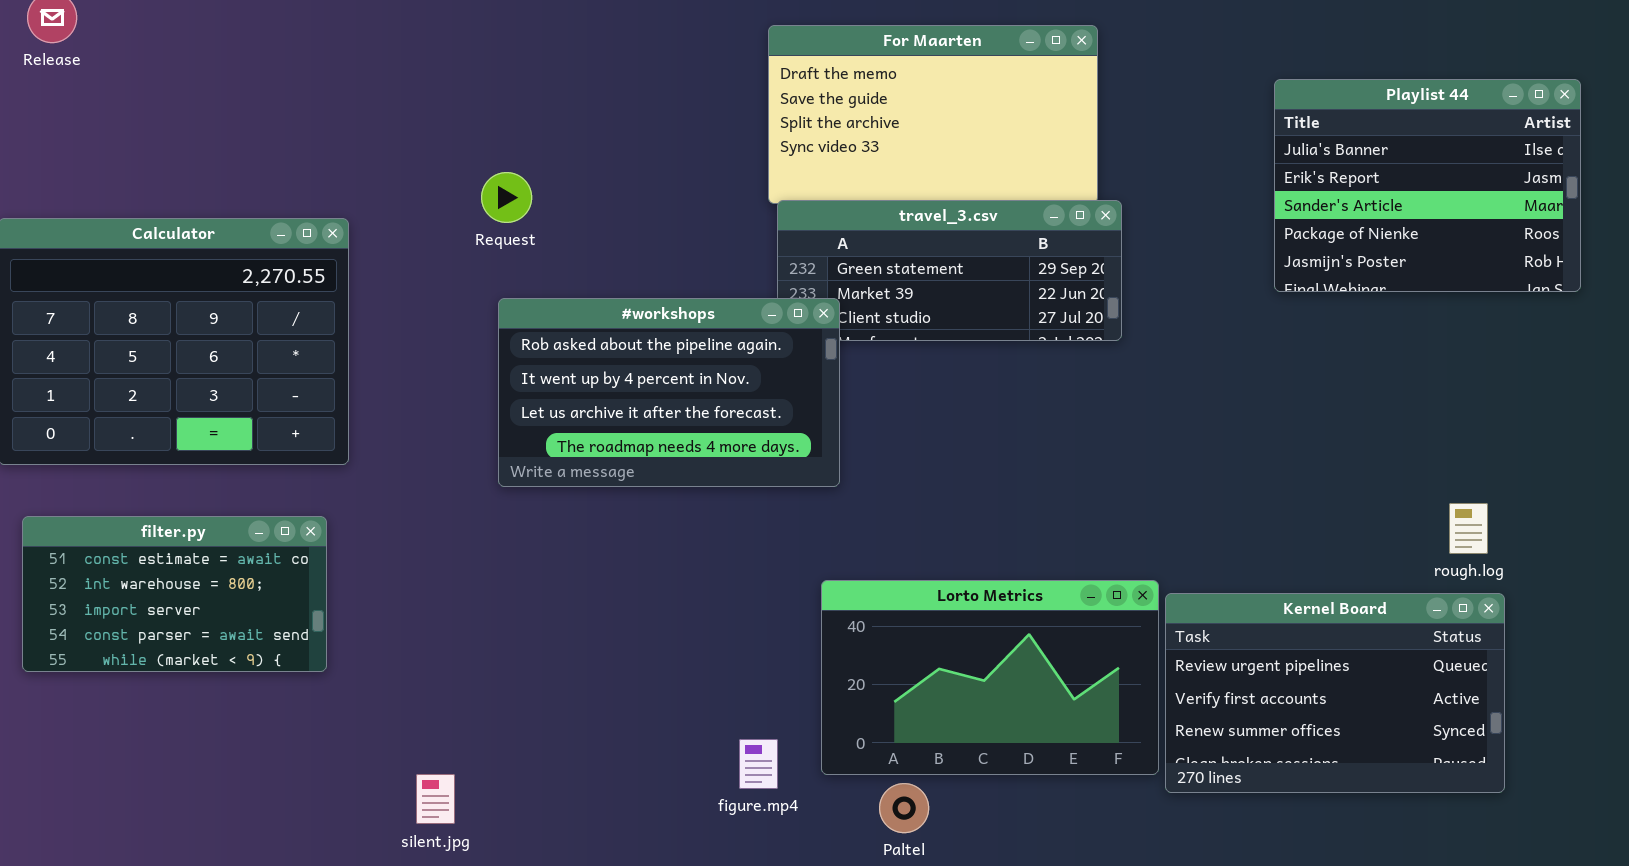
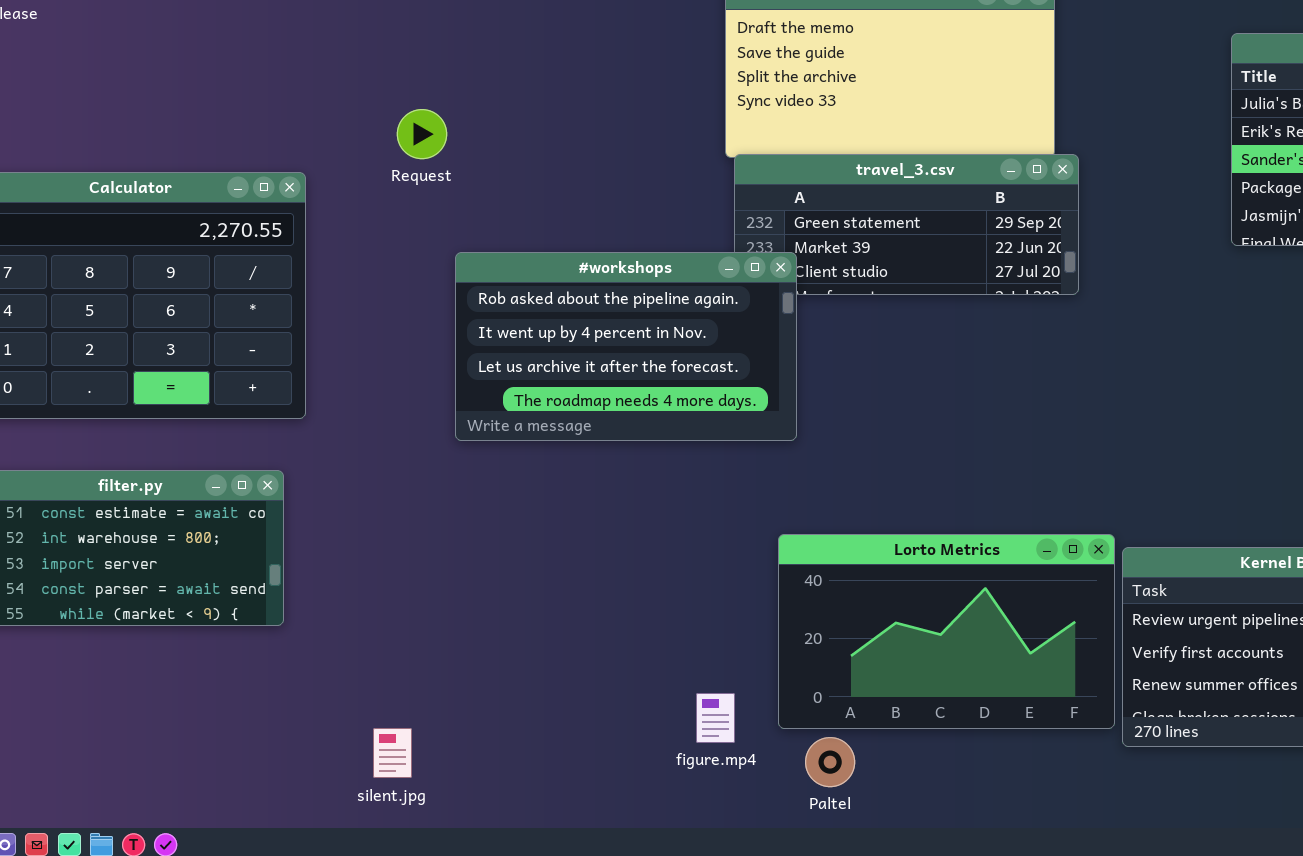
Request: [481,172,532,223] -> [397,109,447,159], moved
Paltel: [879,783,929,833] -> [805,737,855,787], moved

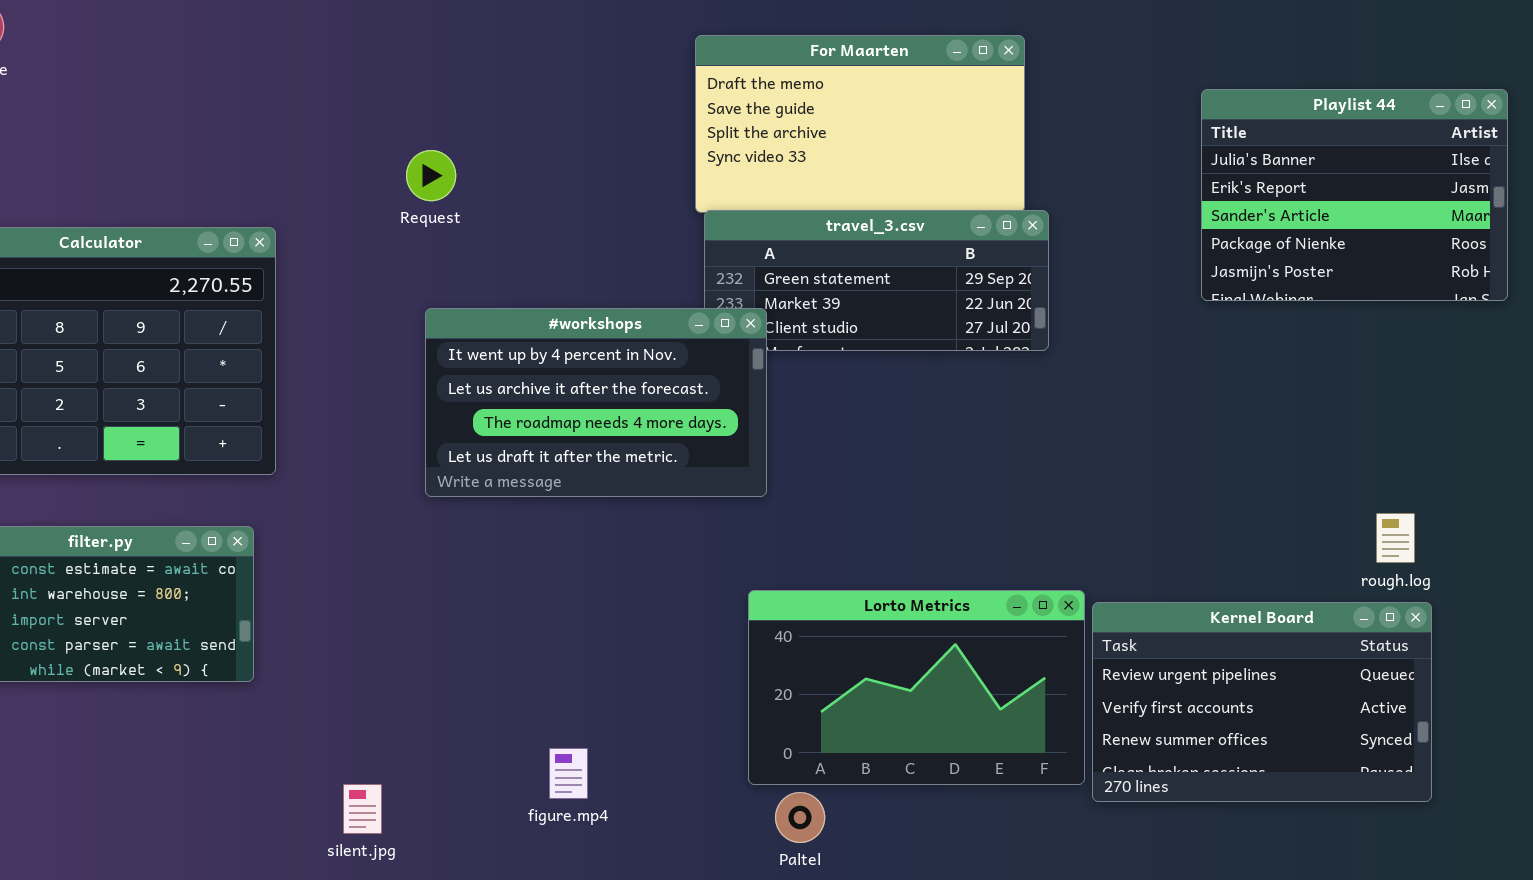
Request: [397,109,447,159] -> [406,150,456,201], moved
#workshops: [455,252,797,441] -> [425,308,767,497], scrolled down 1 row
figure.mp4: [696,693,735,743] -> [549,748,588,799], moved

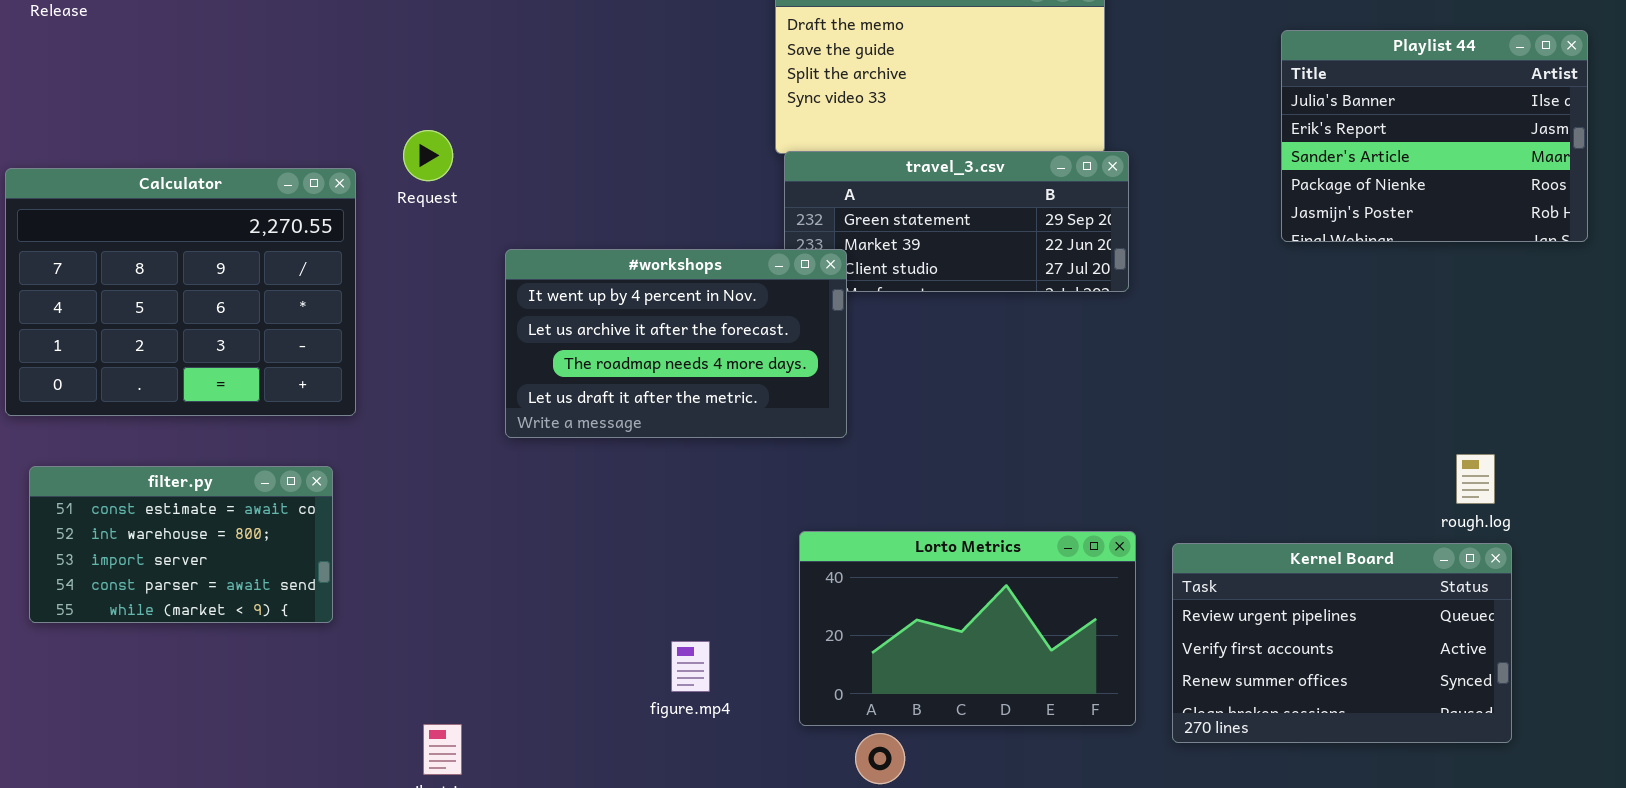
Request: [406,150,456,201] -> [403,130,453,181], moved
Lorto Metrics: [748,590,1085,785] -> [799,531,1136,726], moved
figure.mp4: [549,748,588,799] -> [671,641,710,692], moved

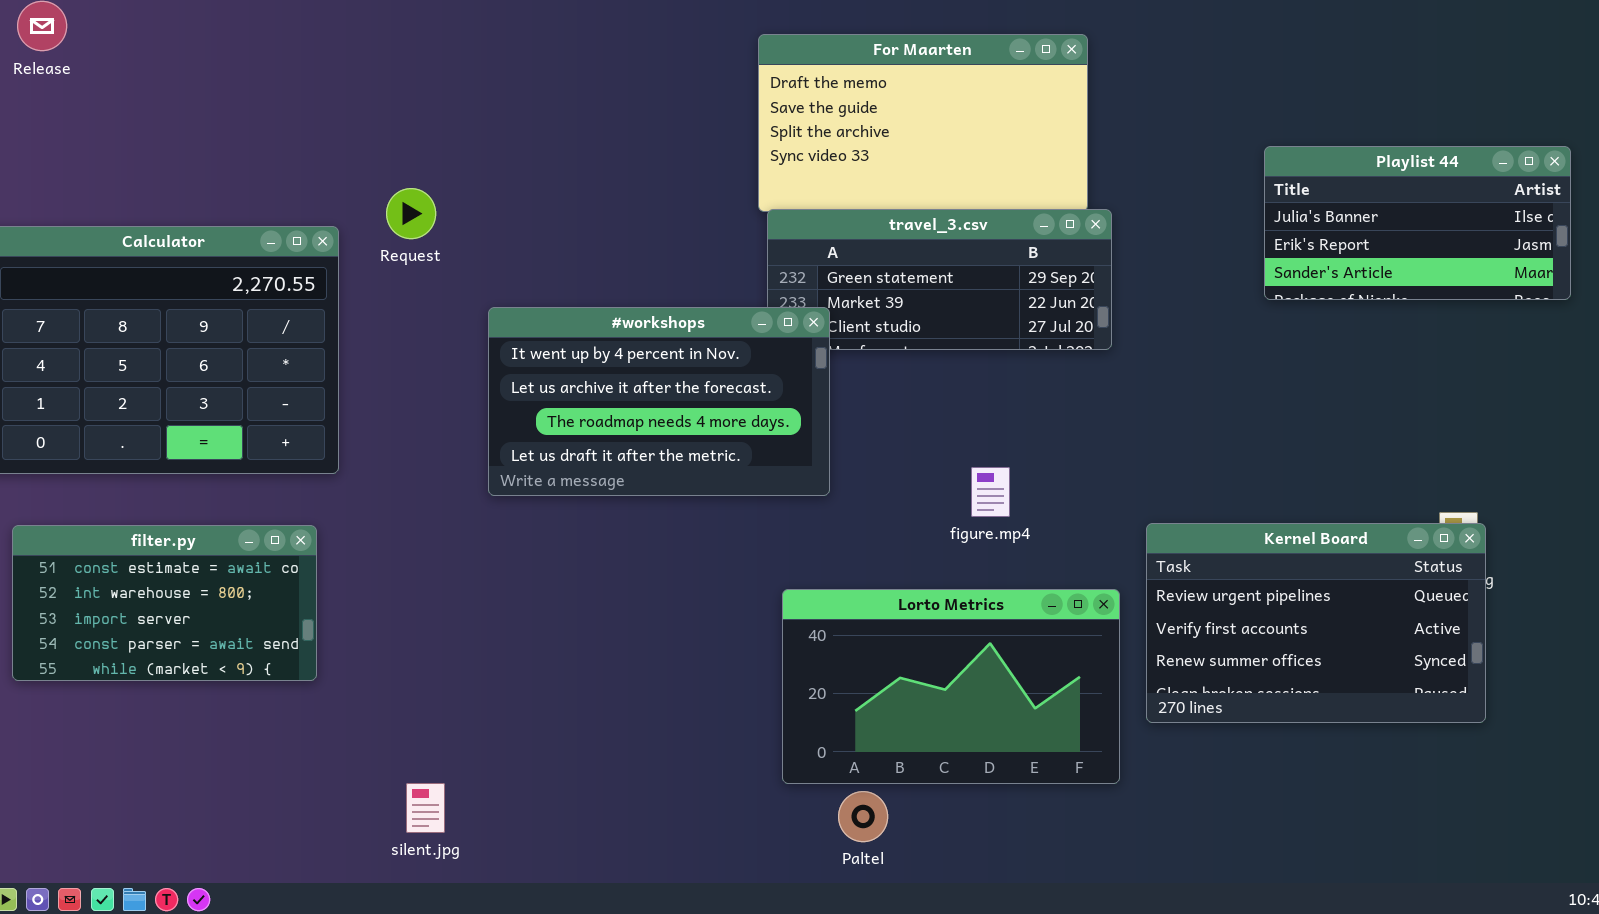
Playlist 44: [1281,30,1588,242] -> [1264,146,1571,300], resized
Kernel Board: [1172,543,1512,743] -> [1146,523,1486,723], moved
figure.mp4: [671,641,710,692] -> [971,467,1010,517], moved

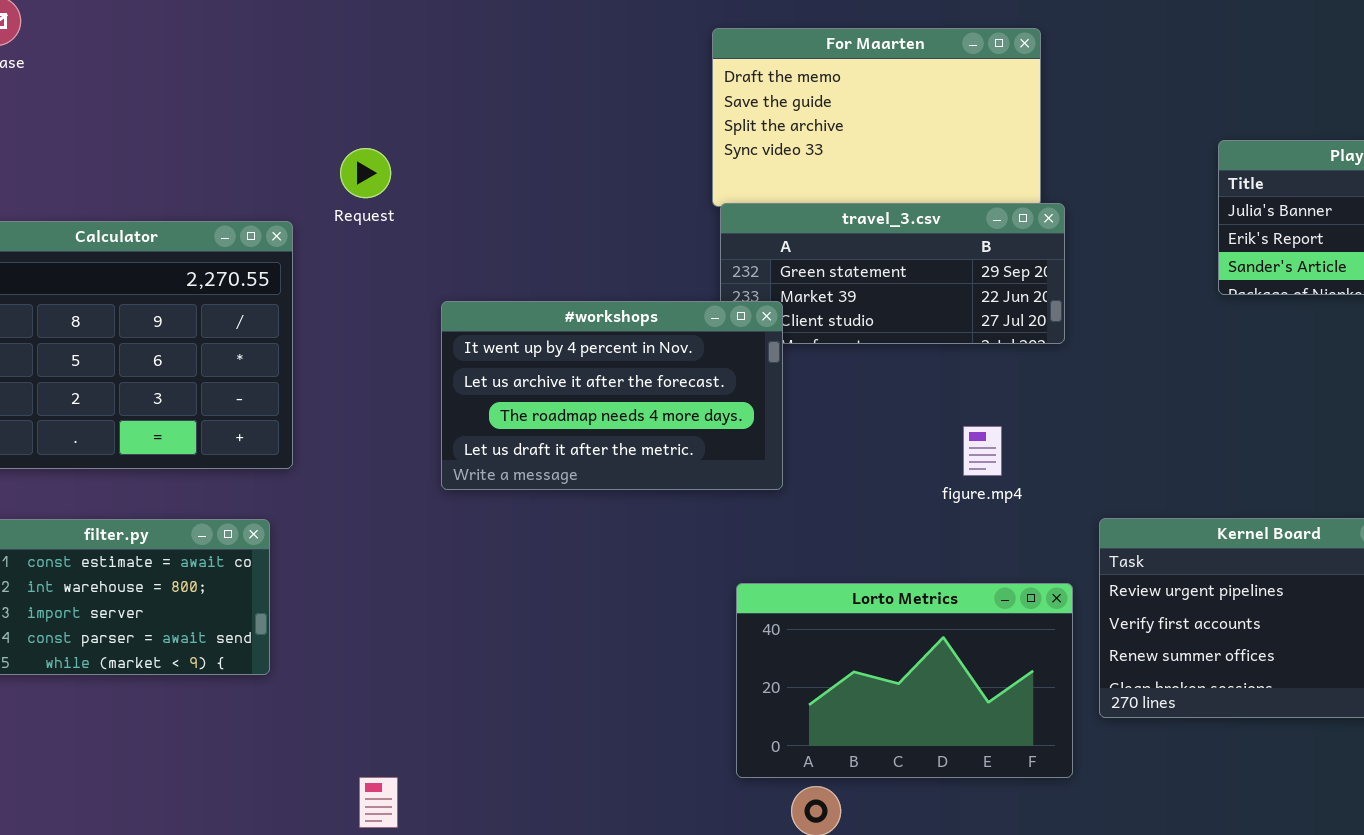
Request: [386,188,436,239] -> [340,148,391,198], moved
figure.mp4: [971,467,1010,517] -> [963,426,1002,476], moved

